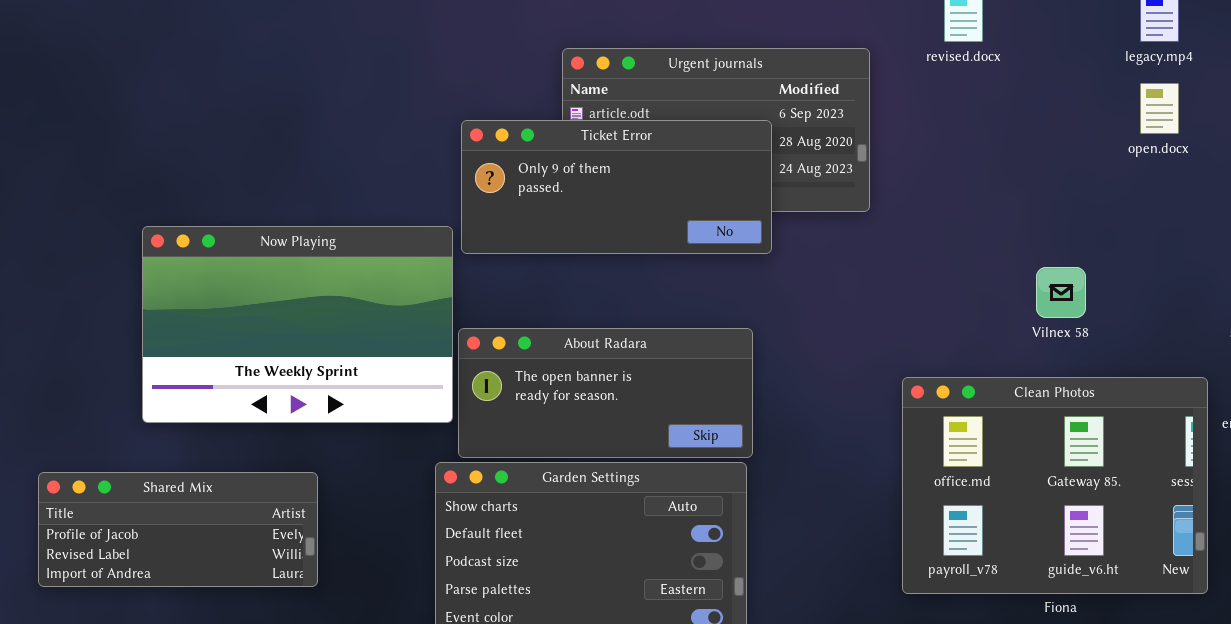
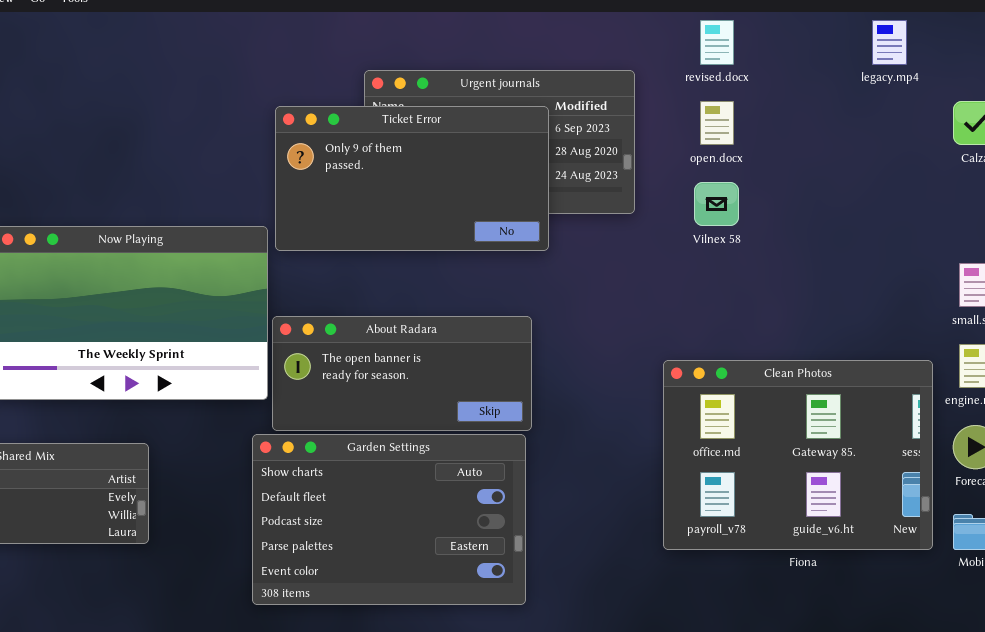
open.docx: [1140,83,1179,134] -> [700,101,734,145], moved
Ticket Error: [461,120,772,254] -> [275,106,549,251], resized
Vilnex 58: [1036,267,1086,318] -> [694,182,739,226], moved

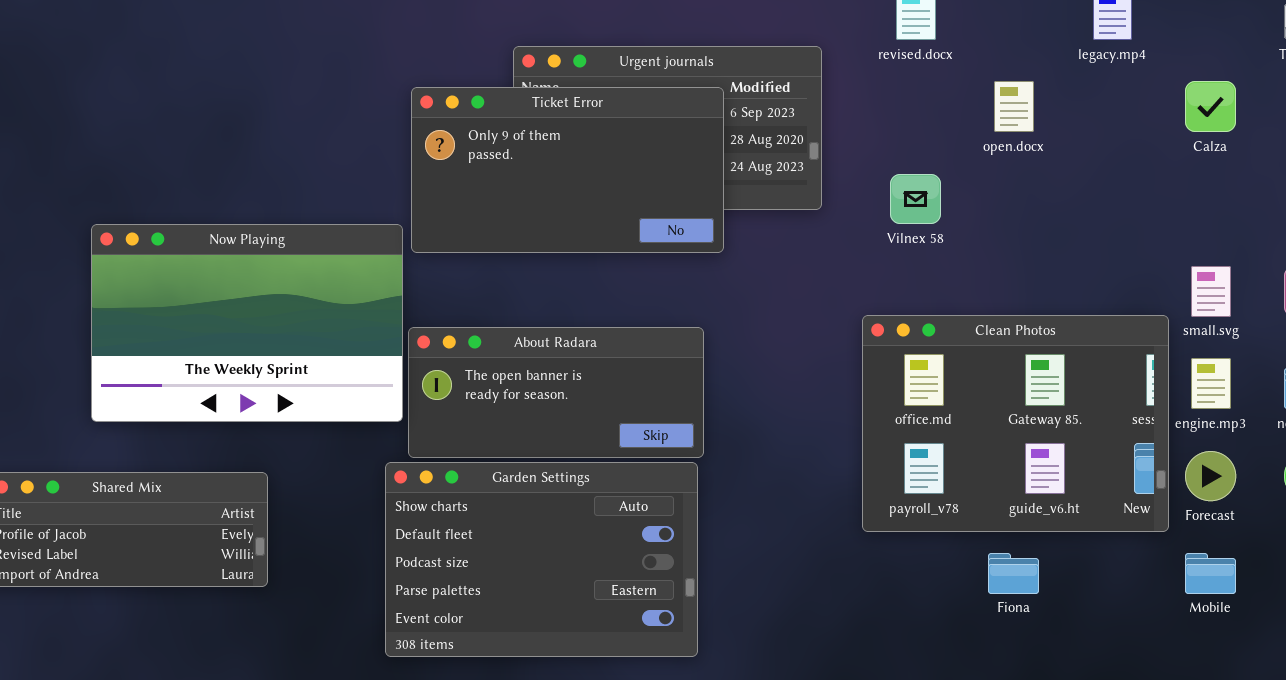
open.docx: [700,101,734,145] -> [994,81,1034,132], moved
Clean Photos: [663,360,933,550] -> [862,315,1169,532], moved

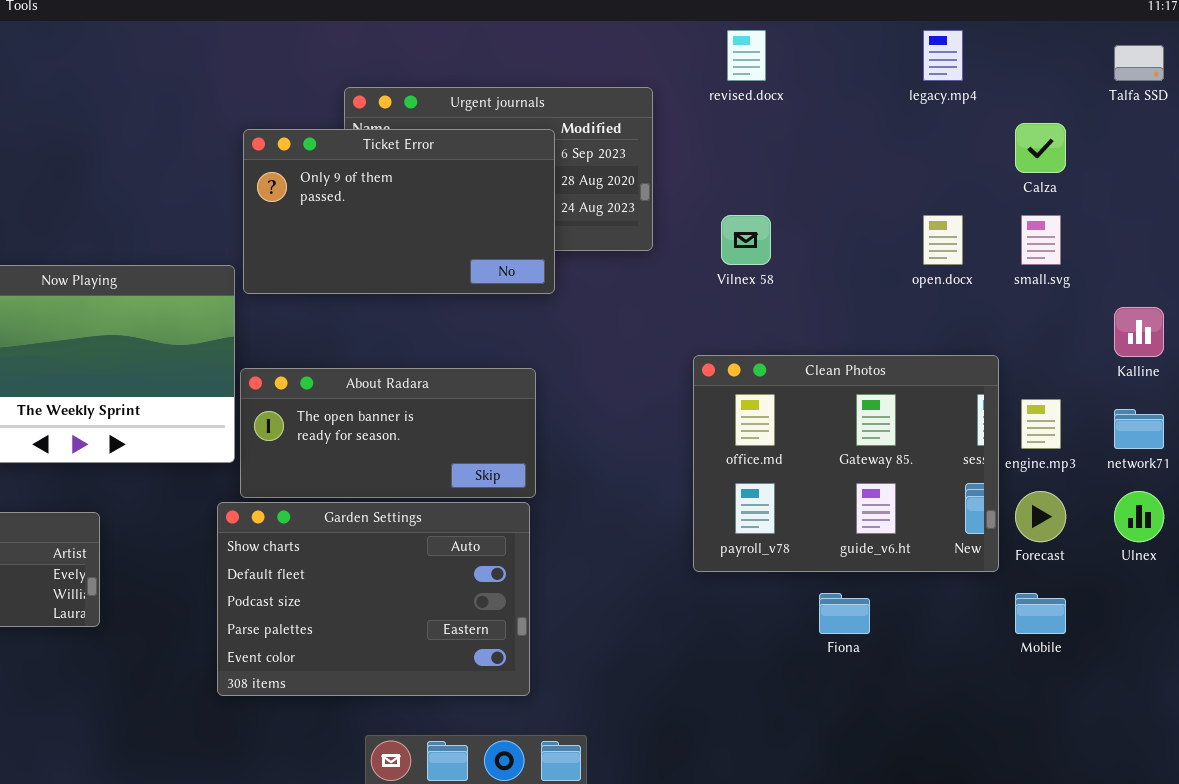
open.docx: [994,81,1034,132] -> [923,215,963,265], moved
small.svg: [1191,266,1231,317] -> [1021,215,1061,265], moved

